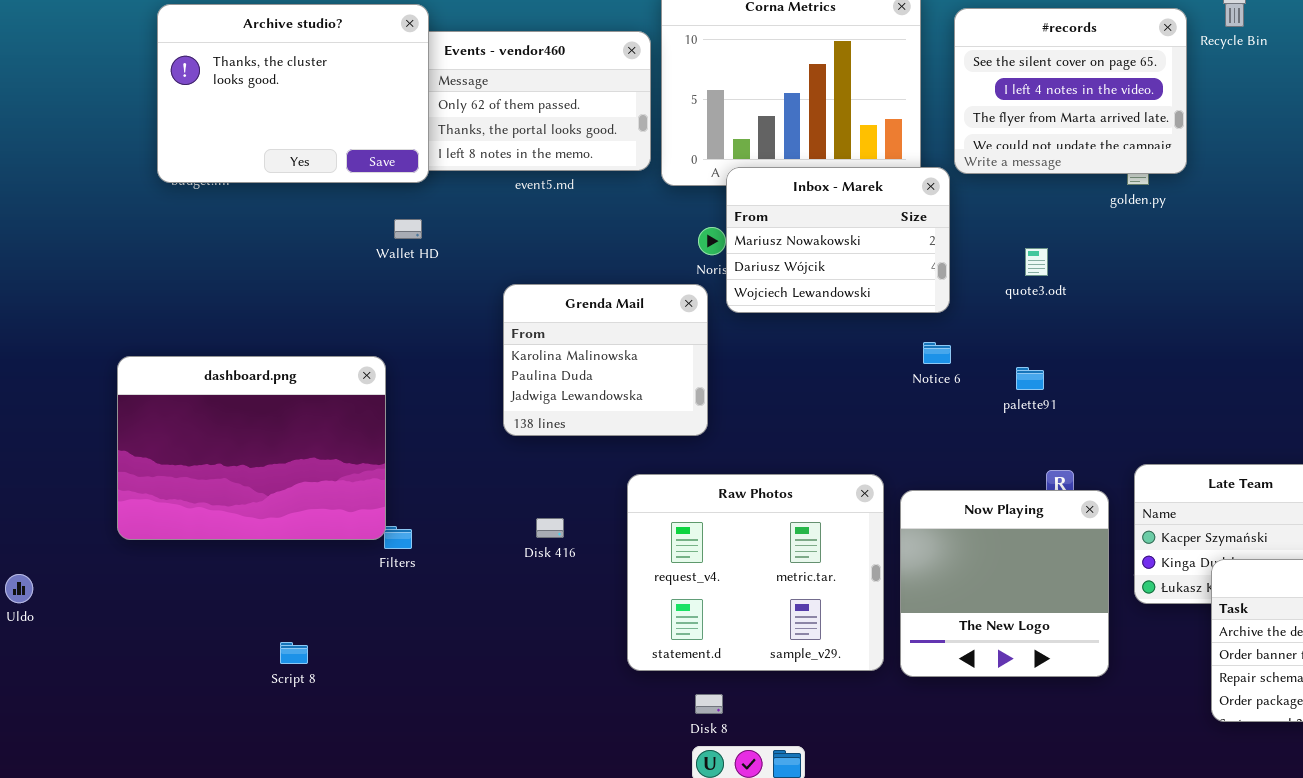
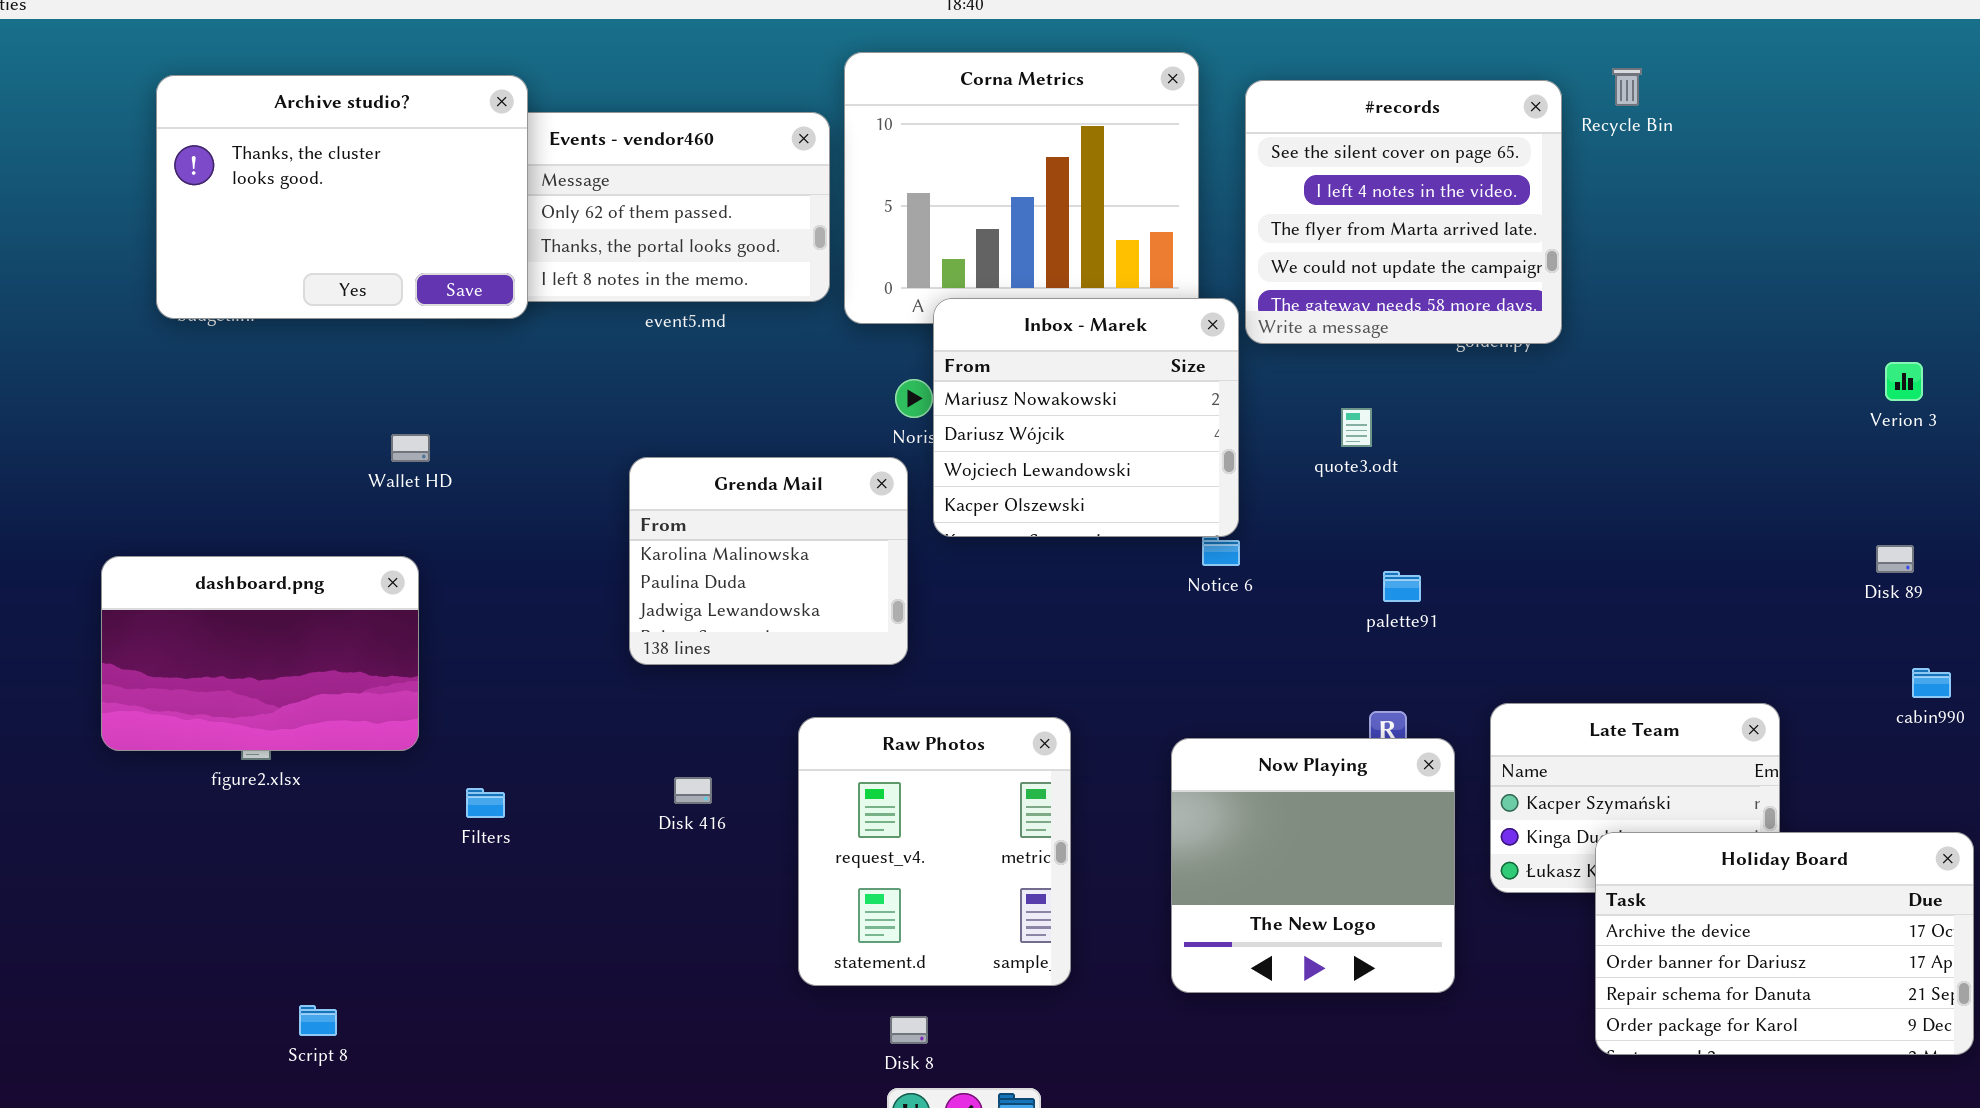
#records: [954,8,1187,174] -> [1245,80,1562,344], resized
Inbox - Marek: [726,167,950,313] -> [933,298,1239,537], resized
Wallet HD: [394,219,422,239] -> [391,434,430,462], moved
dashboard.png: [117,356,386,540] -> [101,556,419,751], resized
palette91: [1016,367,1044,390] -> [1383,571,1421,602], moved
Raw Photos: [627,474,884,671] -> [798,717,1071,986], resized
Script 8: [280,642,308,664] -> [299,1005,337,1036], moved

